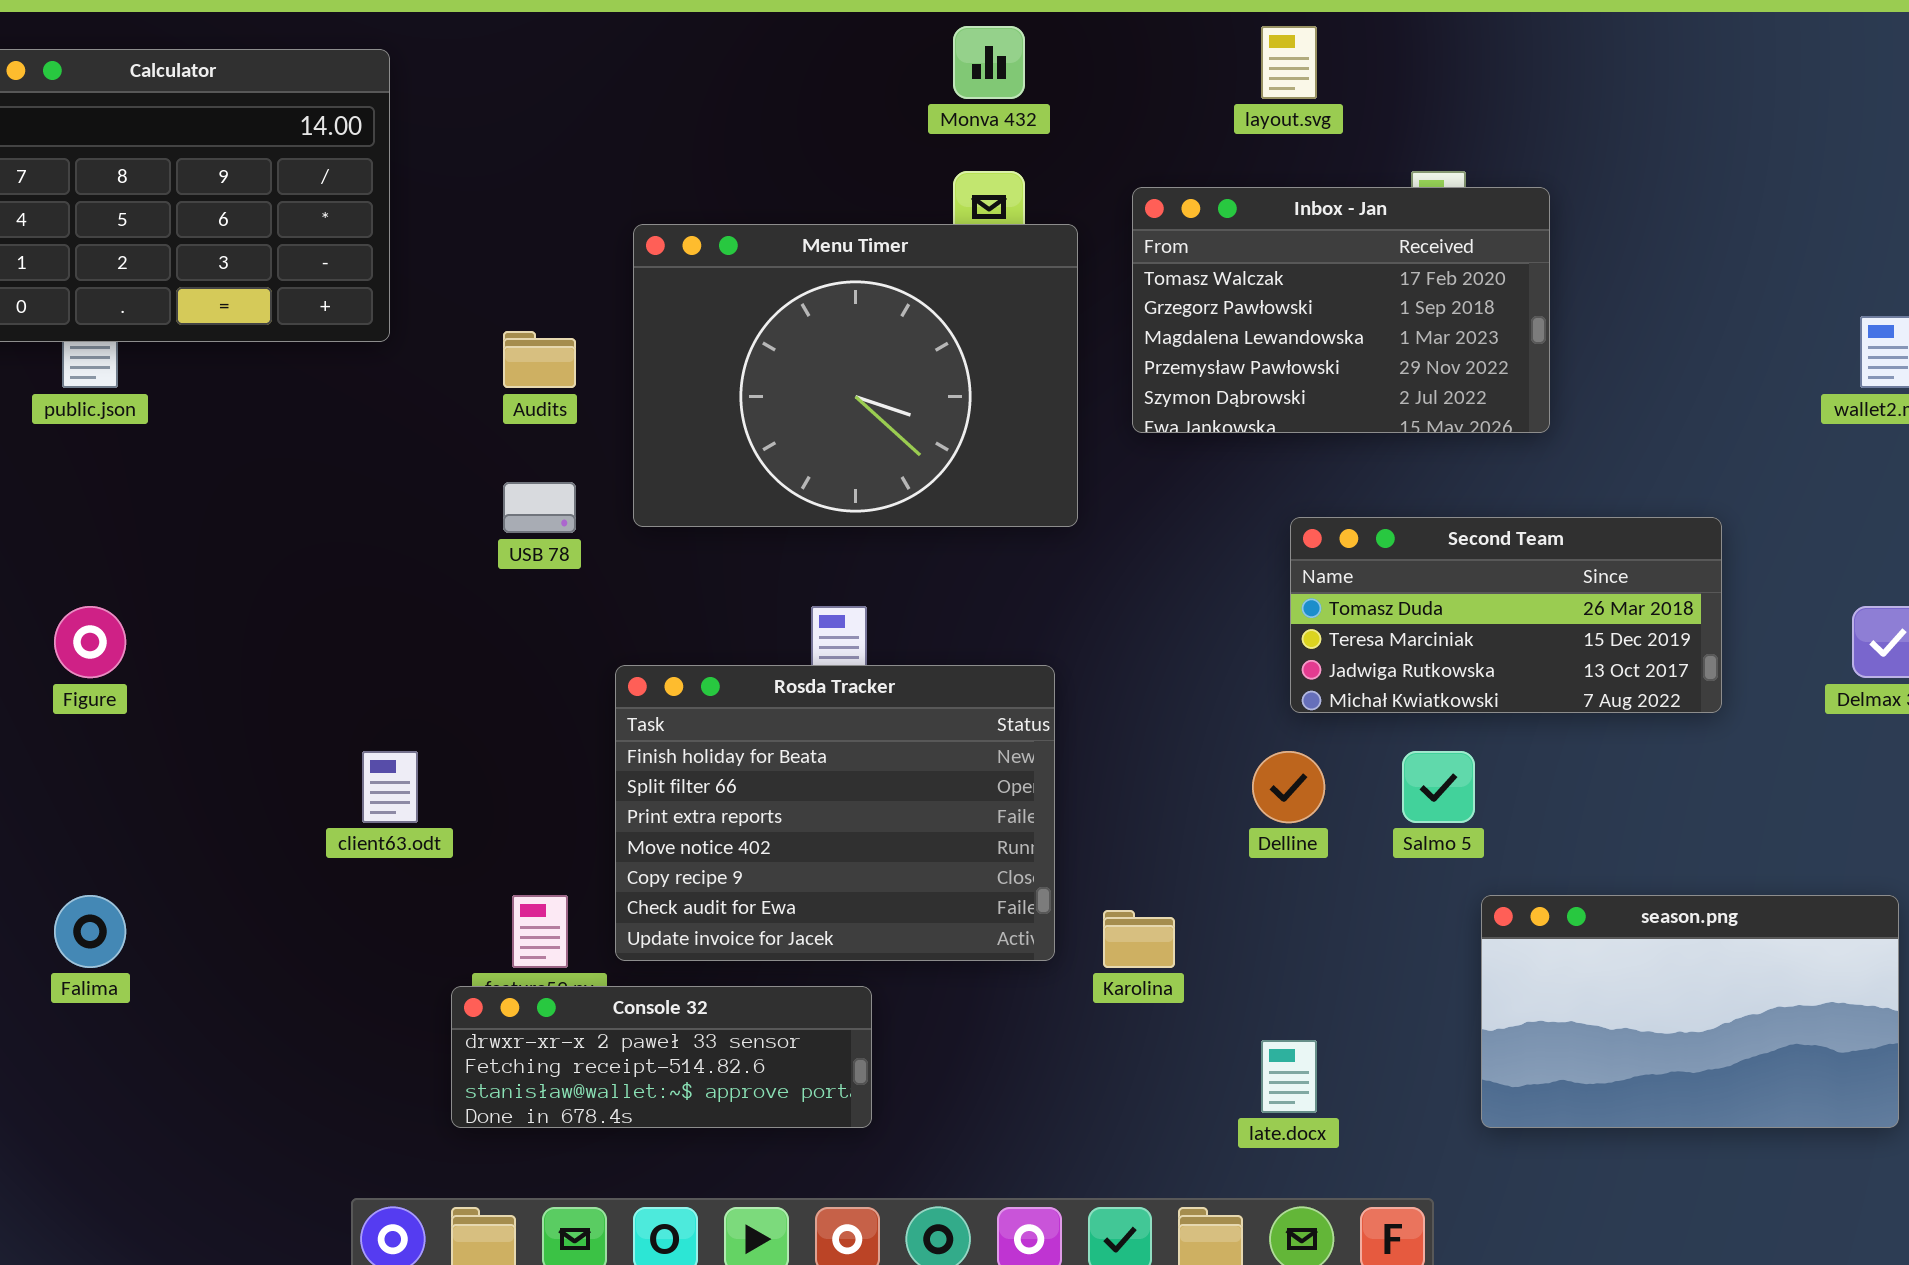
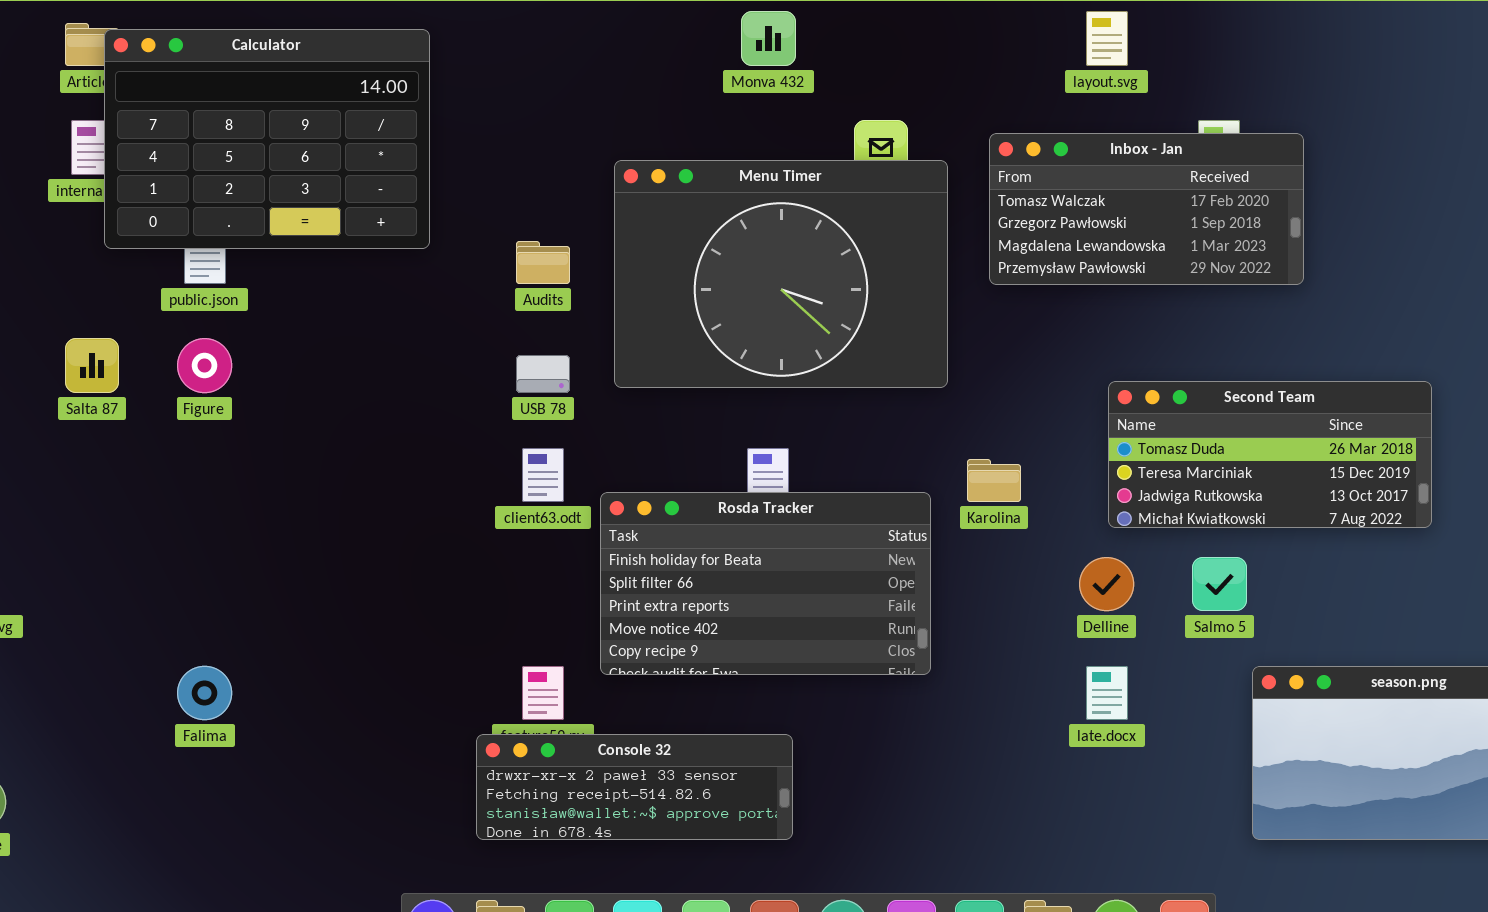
Monva 432: [953,26,1025,99] -> [741,11,796,66], moved
Inbox - Jan: [1132,187,1550,433] -> [989,133,1304,285], resized
Figure: [54,606,126,678] -> [177,338,232,393], moved
Rosda Tracker: [615,665,1055,961] -> [600,492,931,675], resized
client63.odt: [362,751,418,823] -> [522,448,564,502], moved
Karolina: [1103,910,1175,968] -> [967,459,1021,502], moved
late.docx: [1261,1040,1317,1113] -> [1086,666,1128,720], moved

